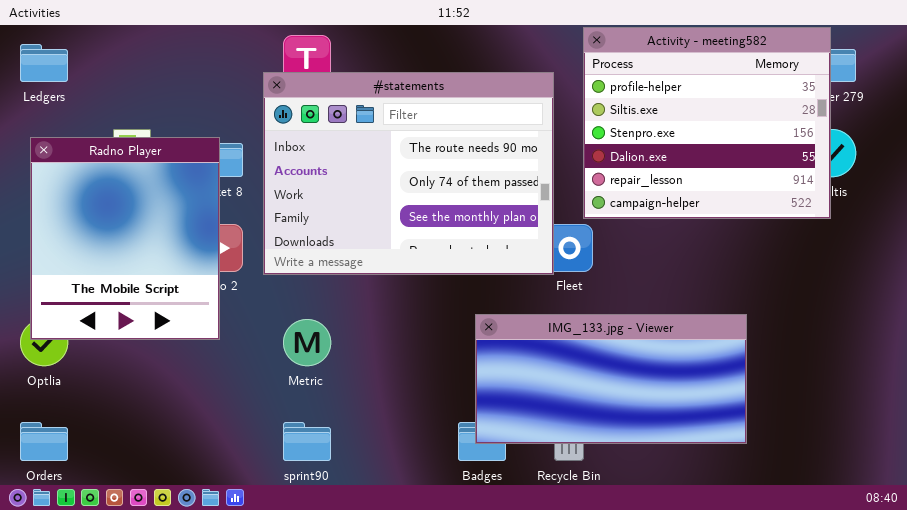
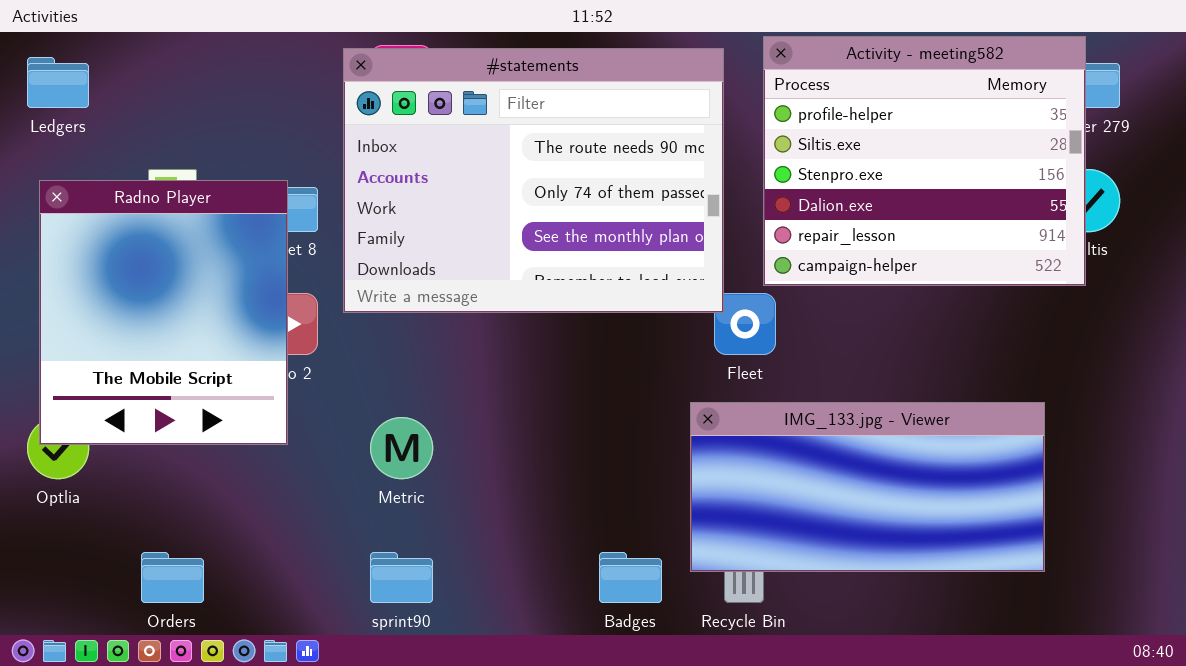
#statements: [263,72,554,275] -> [343,48,724,313], moved
IMG_133.jpg - Viewer: [475,314,747,444] -> [690,402,1045,572], moved
Orders: [20,422,68,461] -> [141,552,204,603], moved

